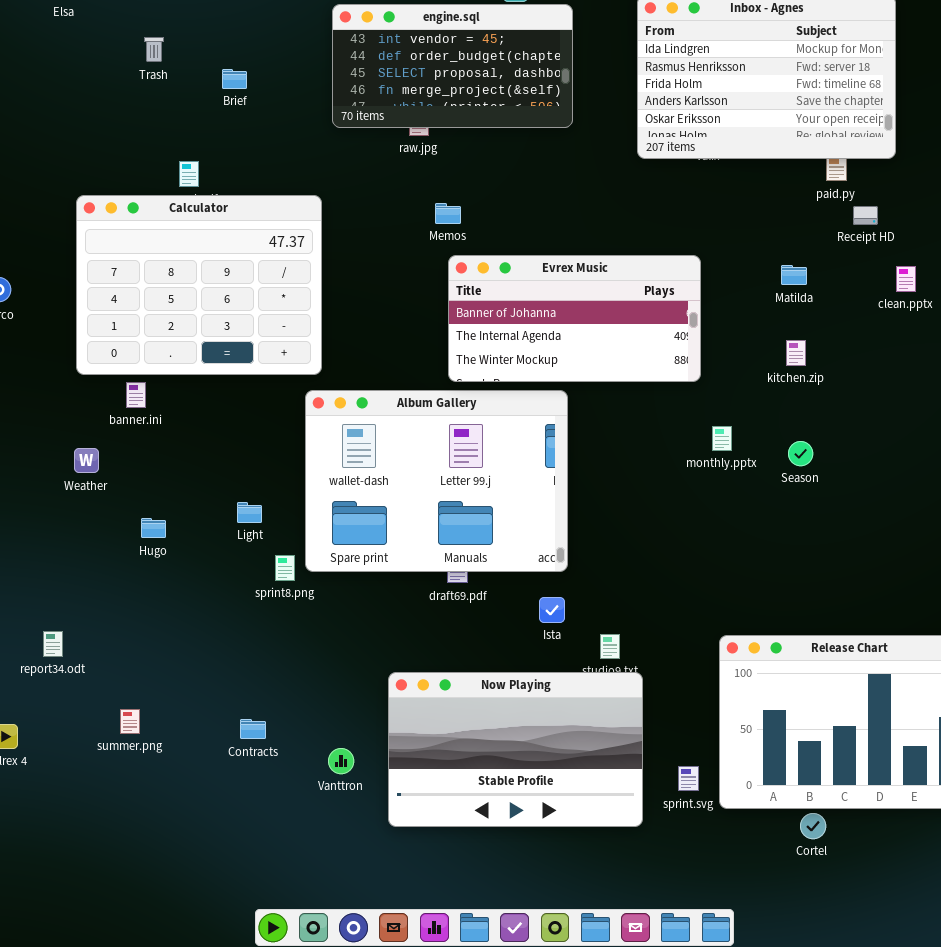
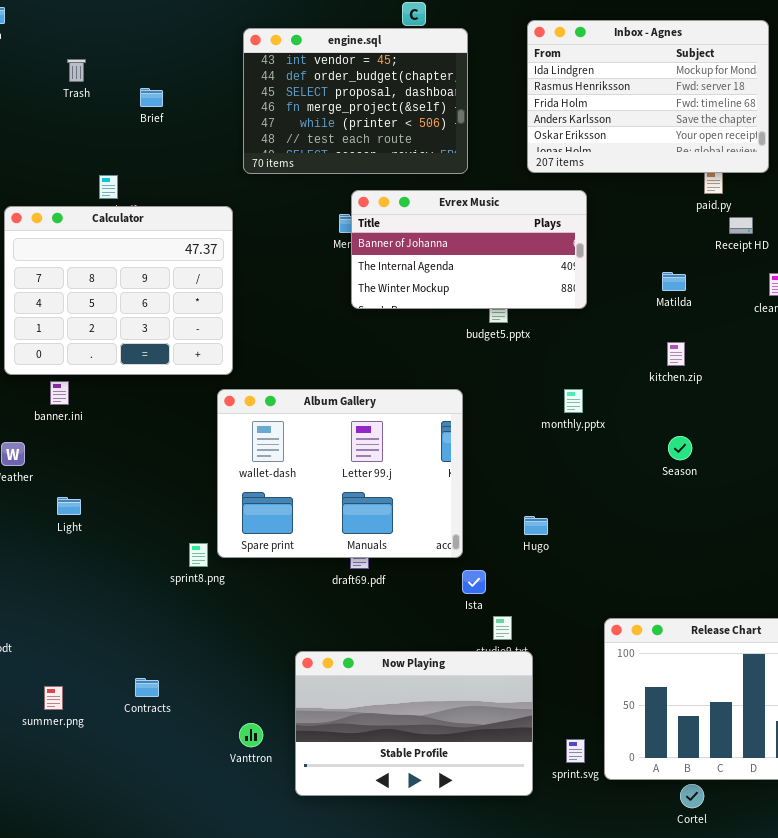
engine.sql: [332,4,573,128] -> [243,28,468,174], resized
Evrex Music: [448,255,701,382] -> [351,190,587,309], moved
monthly.pptx: [712,426,732,451] -> [564,389,583,413], moved
Light: [237,502,262,523] -> [57,497,81,515], moved
Hugo: [141,518,166,538] -> [524,516,548,535], moved
Ista: [539,597,565,623] -> [462,570,486,594], moved
Contracts: [240,719,266,739] -> [135,678,159,697], moved

